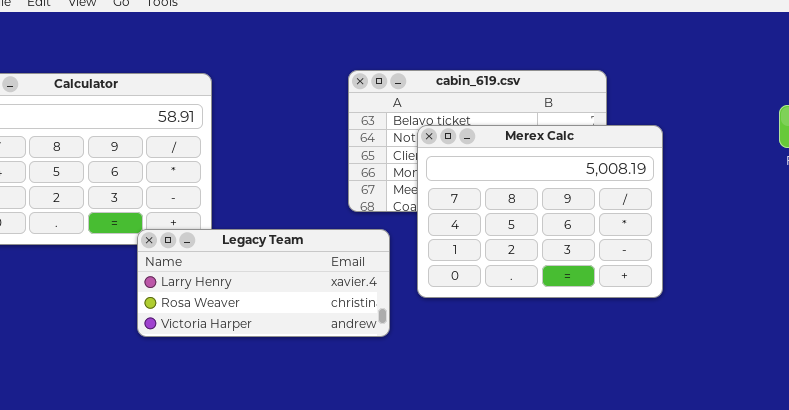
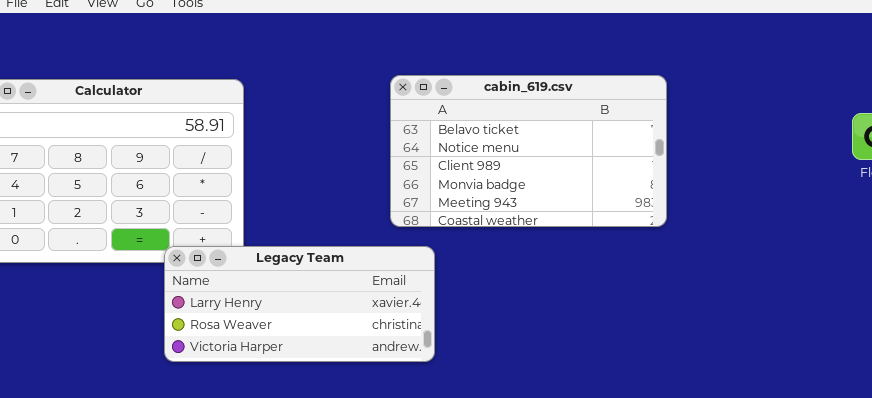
Merex Calc: [417,125,663,298] -> none, closed

